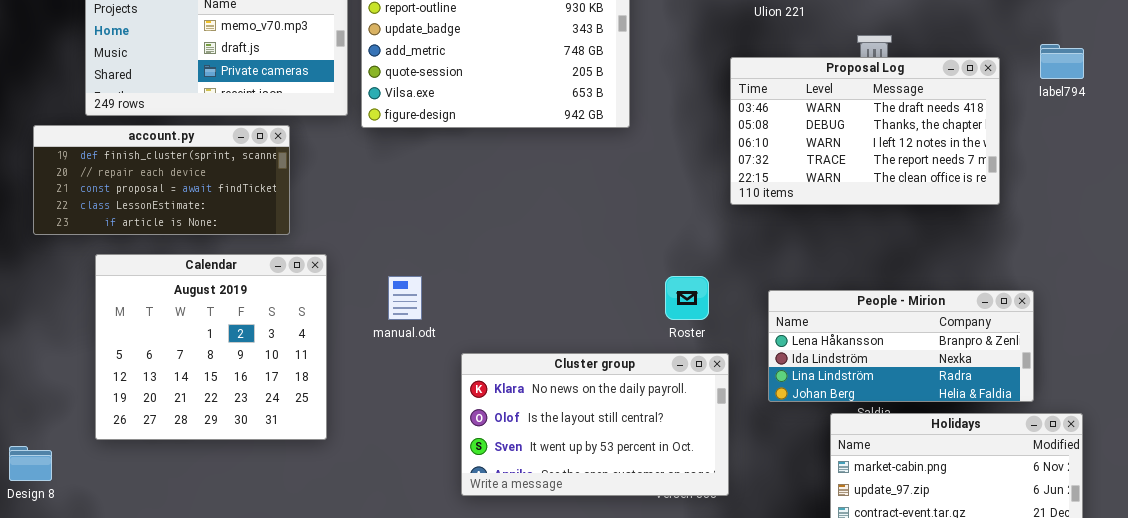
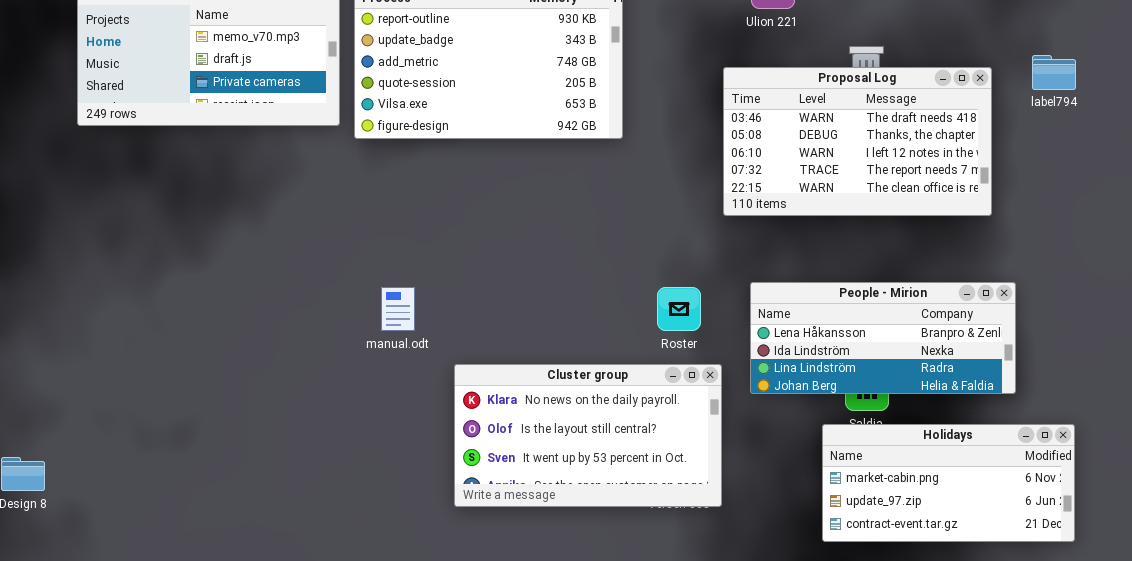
account.py: [33,125,290,235] -> none, closed
Calendar: [95,254,327,440] -> none, closed
People - Mirion: [768,290,1034,402] -> [750,282,1016,394], moved

